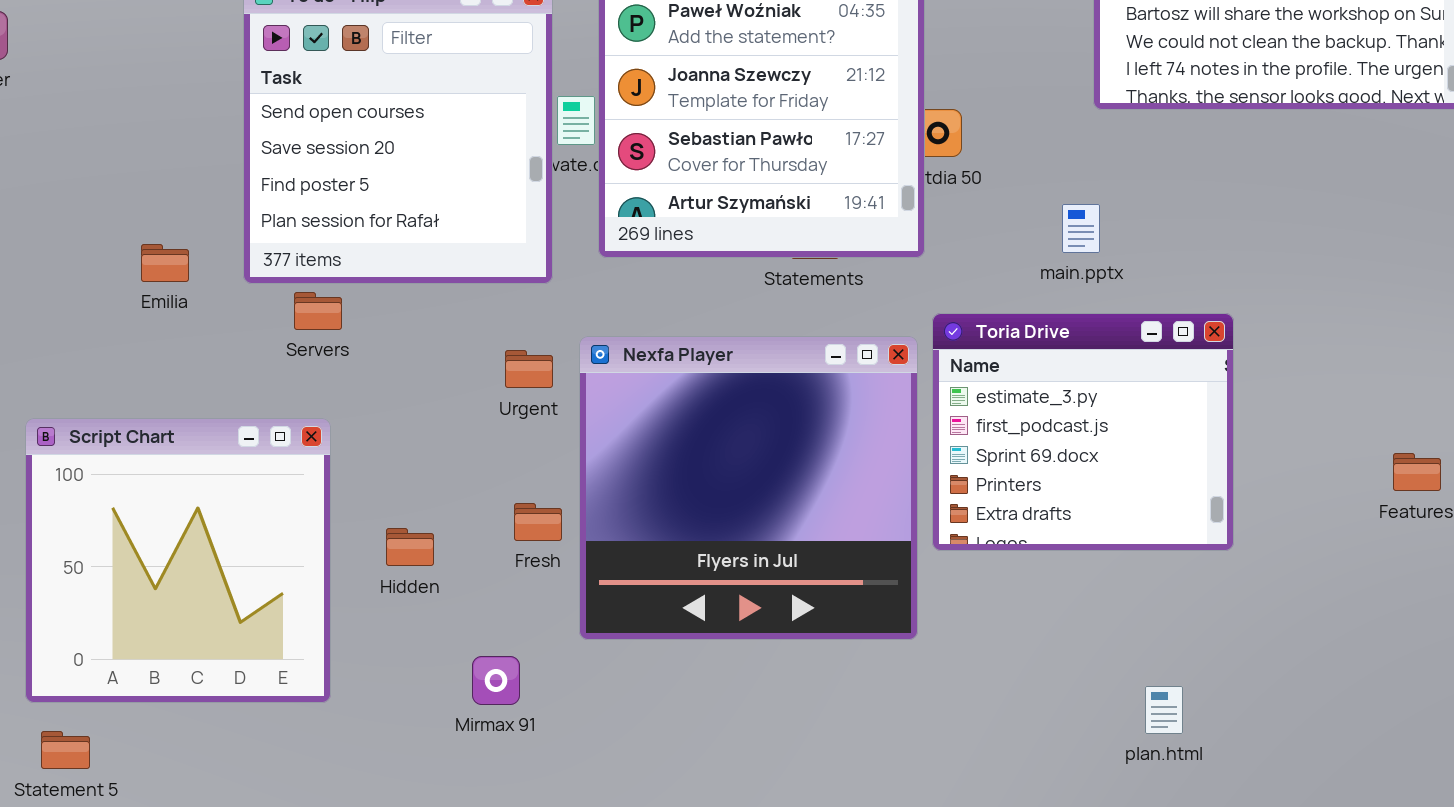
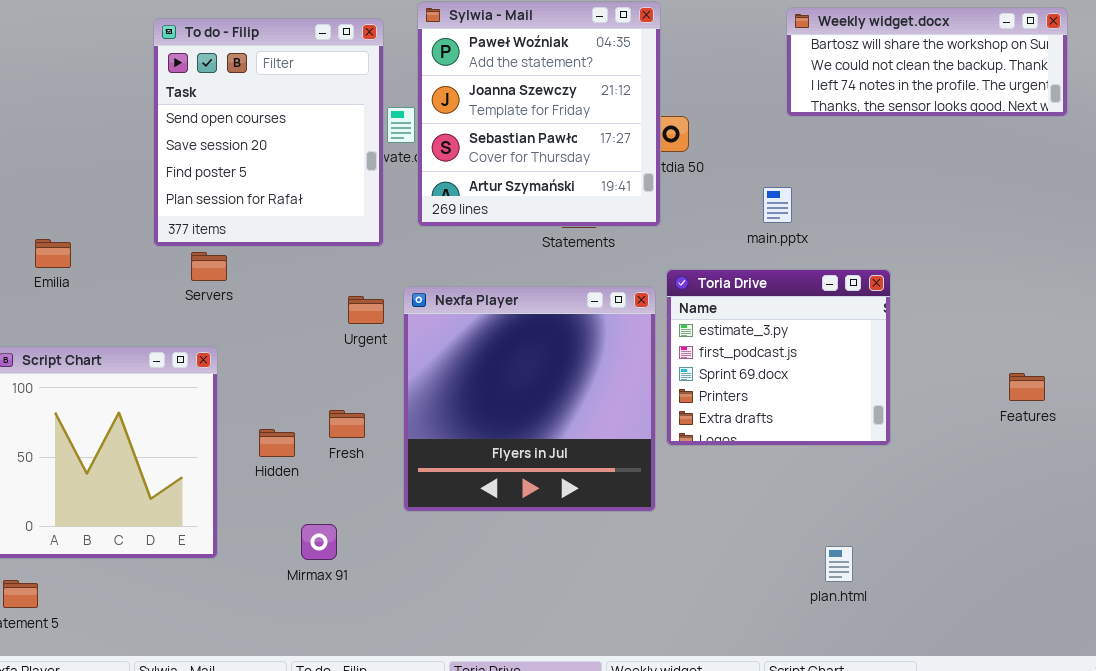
Emilia: [141,244,189,282] -> [35,239,71,268], moved
Fresh: [514,503,562,541] -> [329,410,365,438], moved
Mirmax 91: [472,656,520,705] -> [301,524,337,560], moved

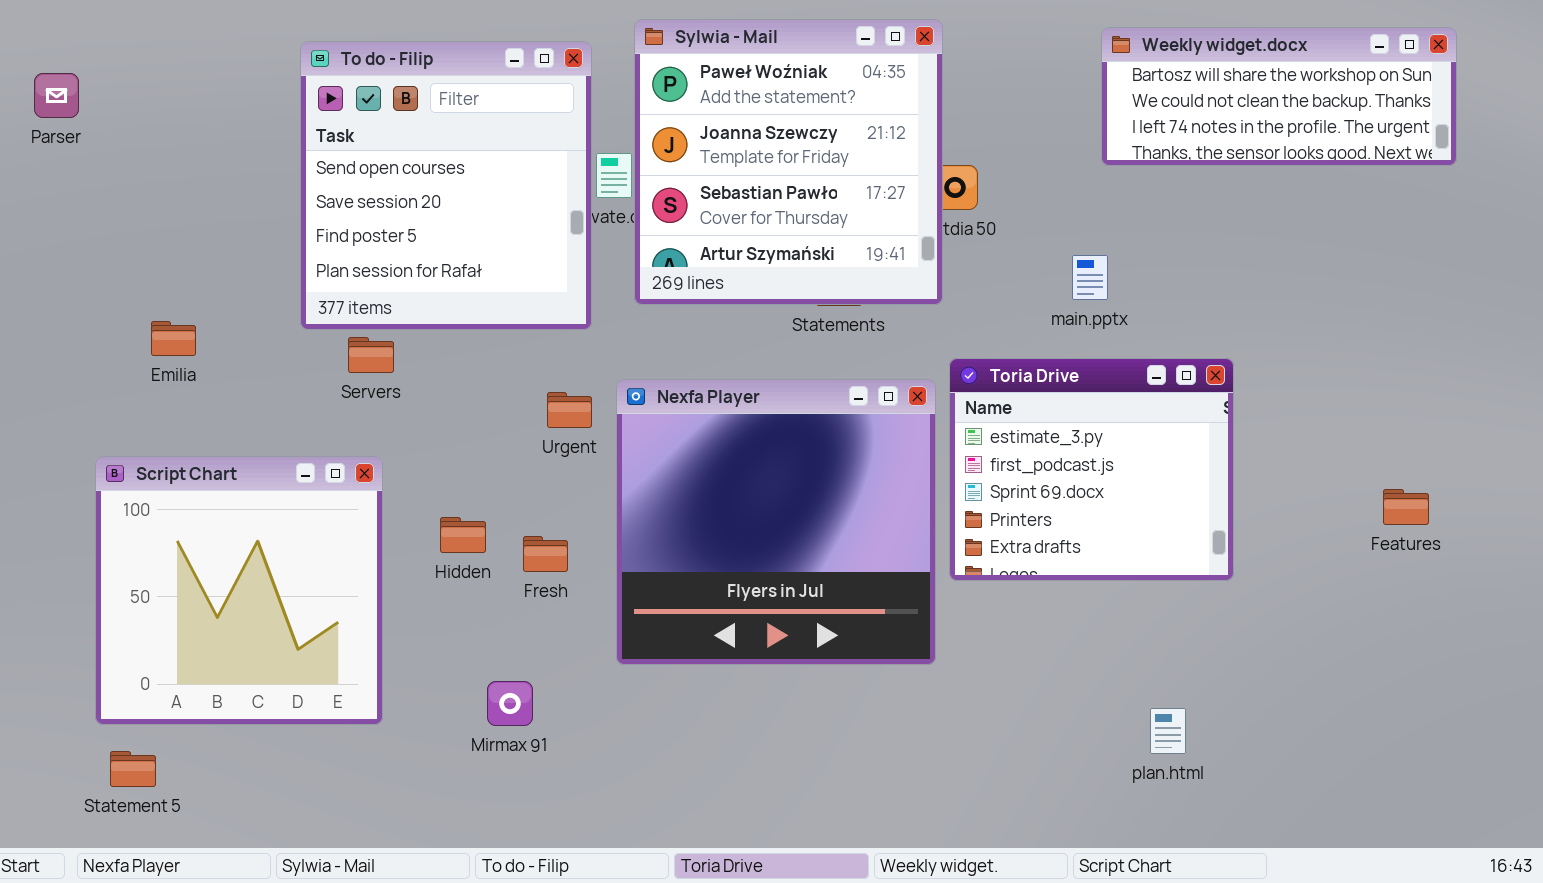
Hidden: [259,429,295,457] -> [440,517,486,553], moved

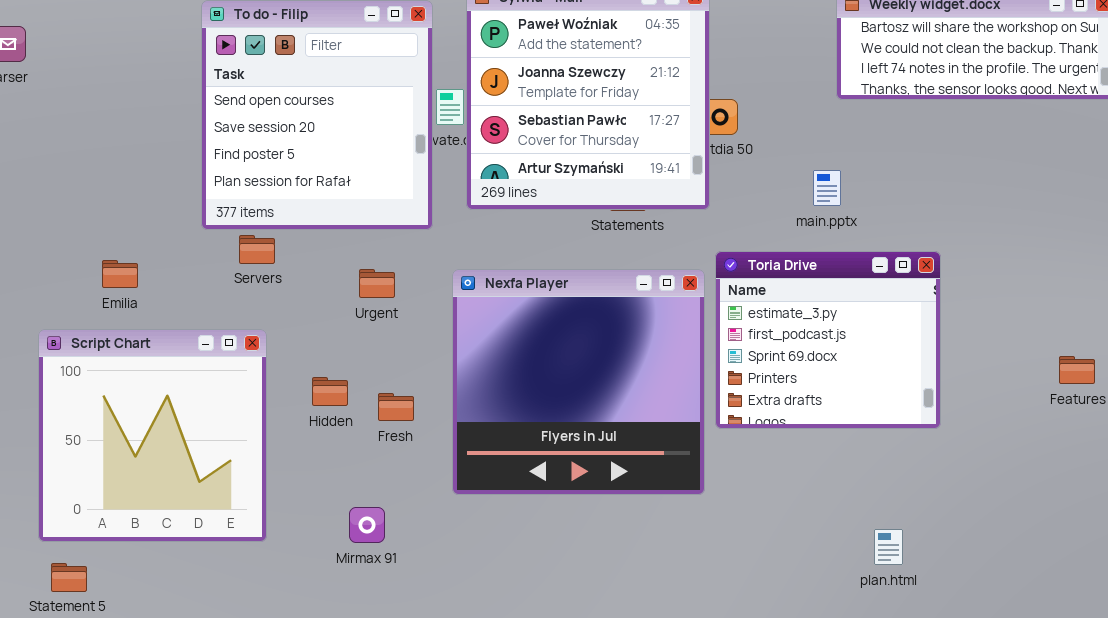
Emilia: [151,321,196,356] -> [102,260,138,288], moved
Urgent: [547,392,592,428] -> [359,269,395,298], moved

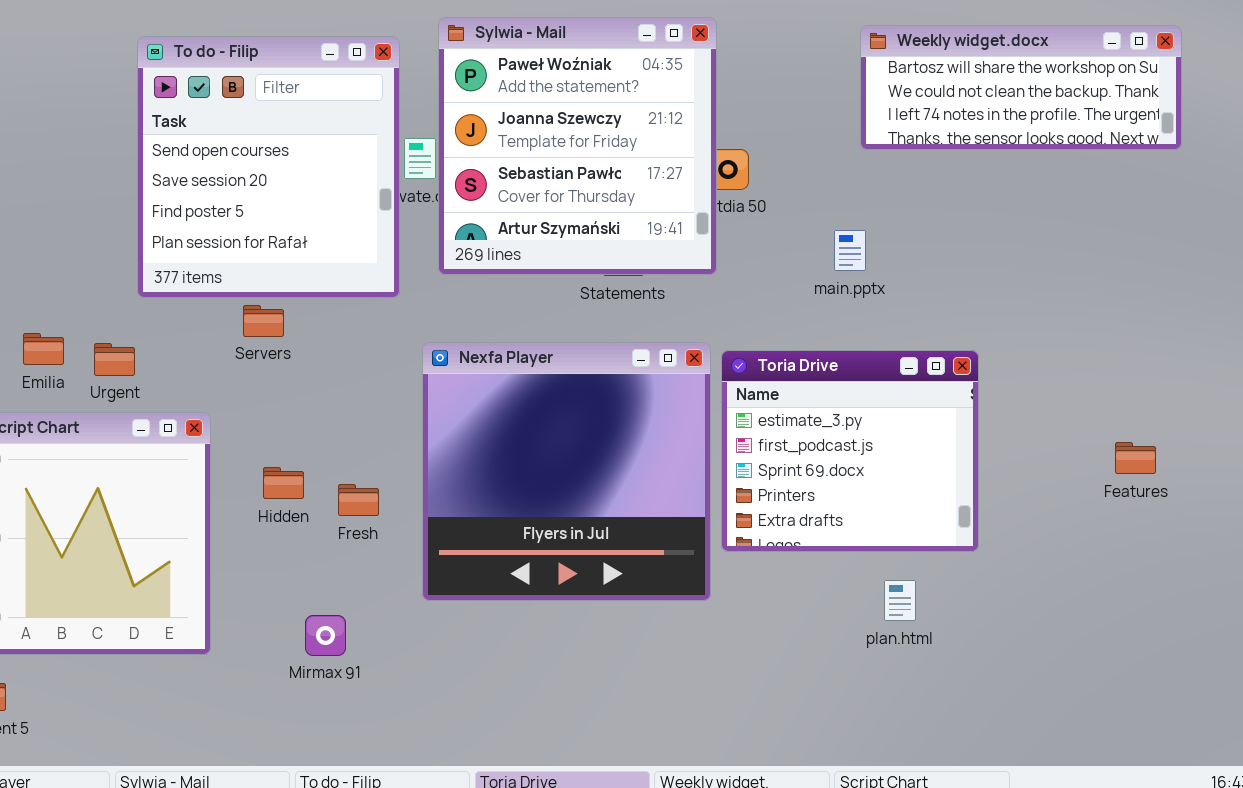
Servers: [239,235,275,264] -> [243,305,284,337], moved
Toria Drive: [715,251,941,429] -> [721,350,979,552], moved
Urgent: [359,269,395,298] -> [94,343,135,376], moved
plan.html: [874,529,903,565] -> [884,580,916,621], moved

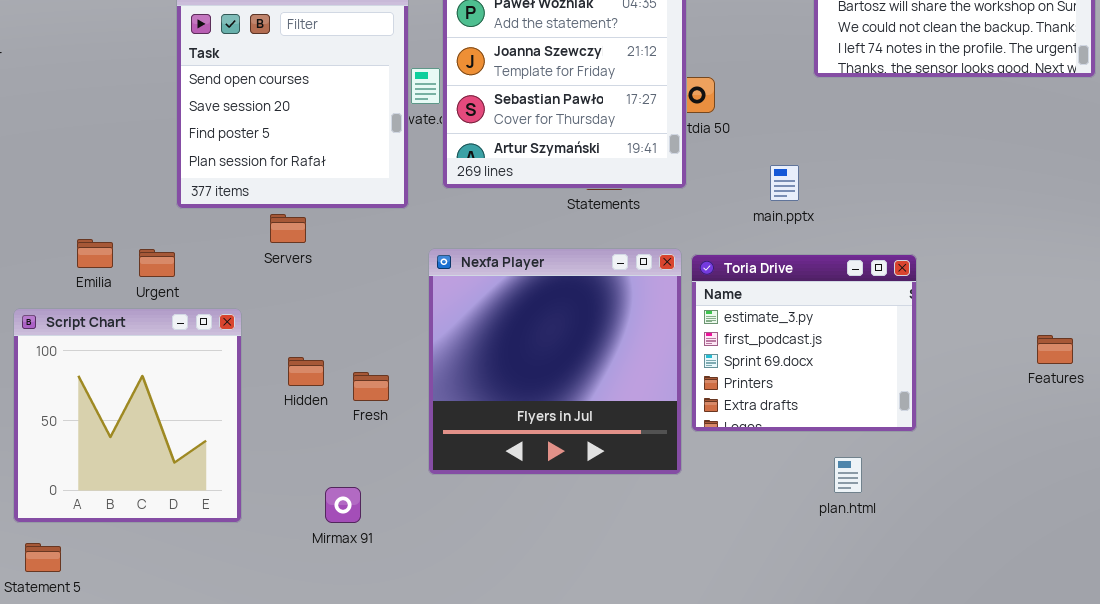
main.pptx: [834,230,866,271] -> [770,165,799,201], moved

